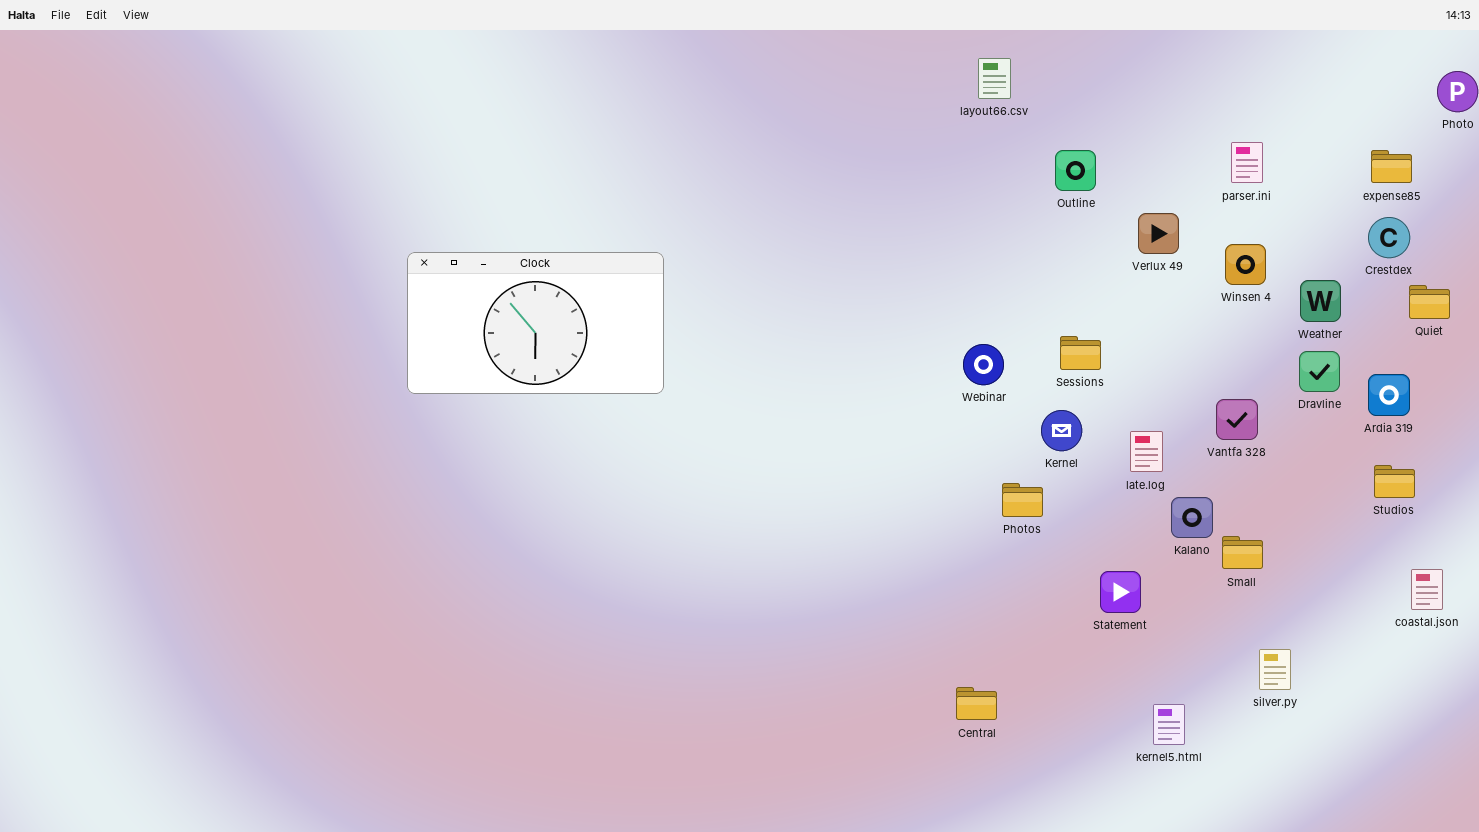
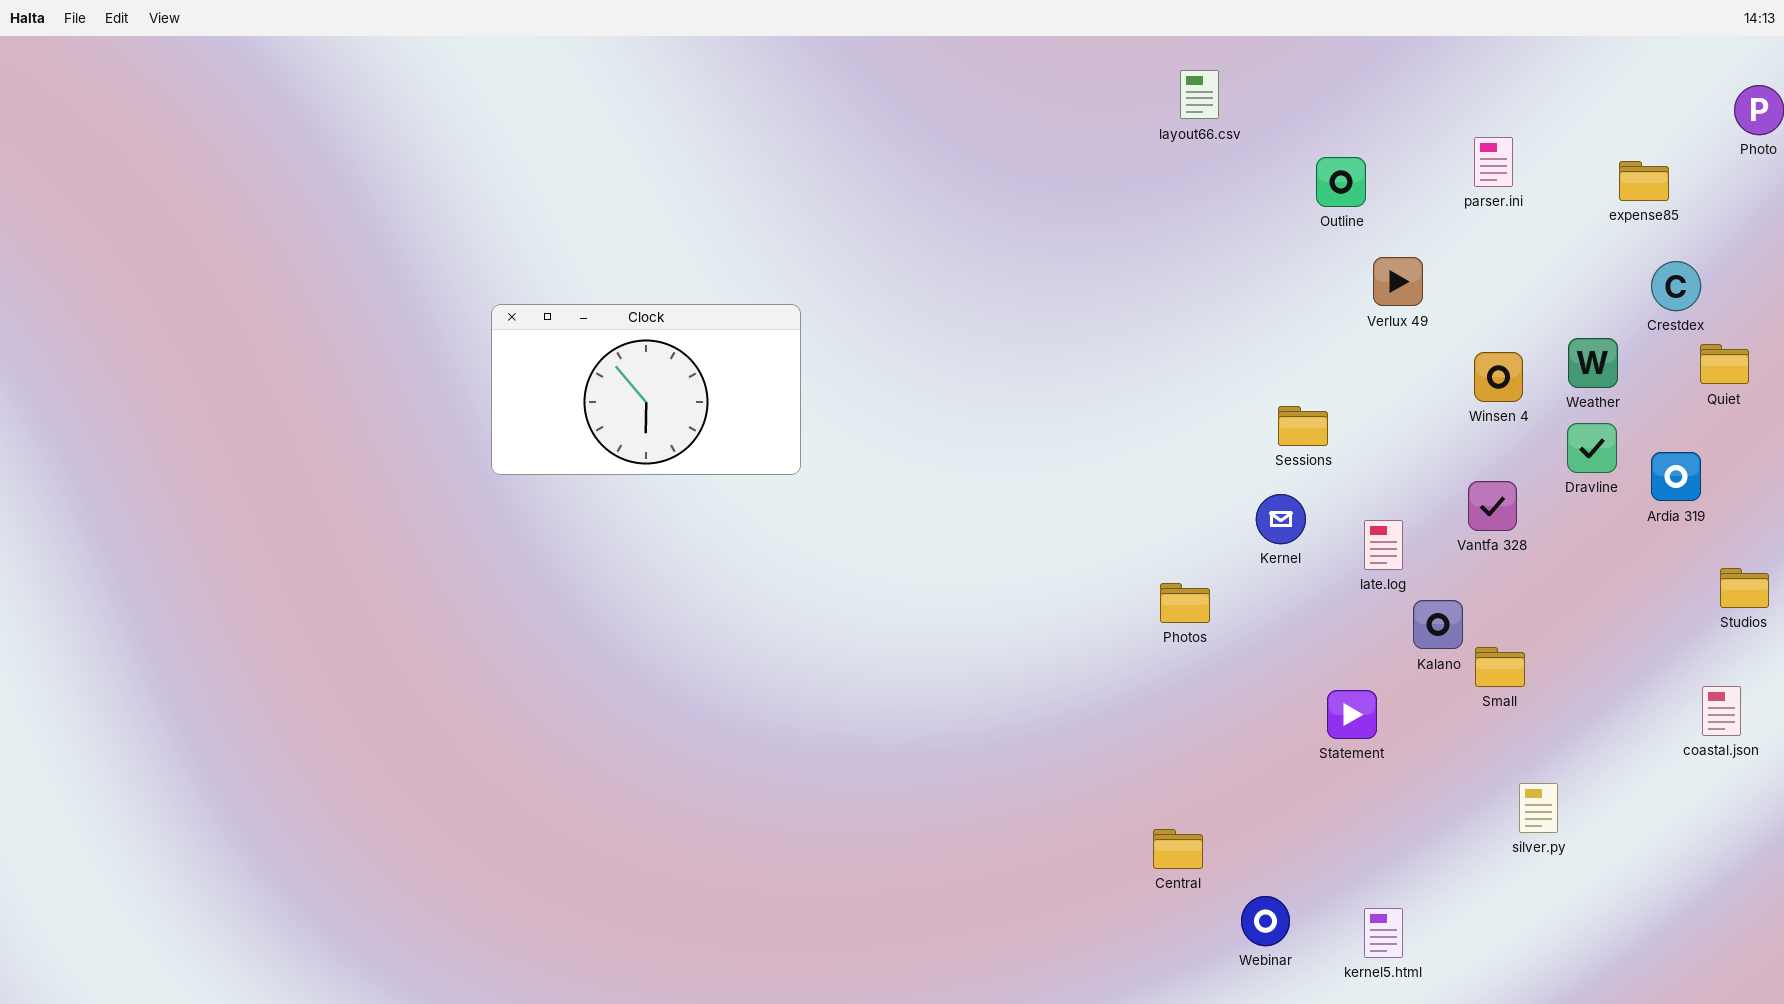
parser.ini: [1231,142,1263,183] -> [1474,137,1513,187], moved
Outline: [1055,150,1096,191] -> [1316,157,1366,207], moved
expense85: [1371,150,1412,183] -> [1619,161,1669,201], moved
Winsen 4: [1225,244,1266,285] -> [1474,352,1523,402], moved
Webinar: [963,344,1004,385] -> [1241,896,1290,946], moved
Studios: [1374,465,1415,498] -> [1720,568,1769,608], moved
Photos: [1002,483,1043,517] -> [1160,583,1210,623], moved
kernel5.html: [1153,704,1185,745] -> [1364,908,1403,958], moved

